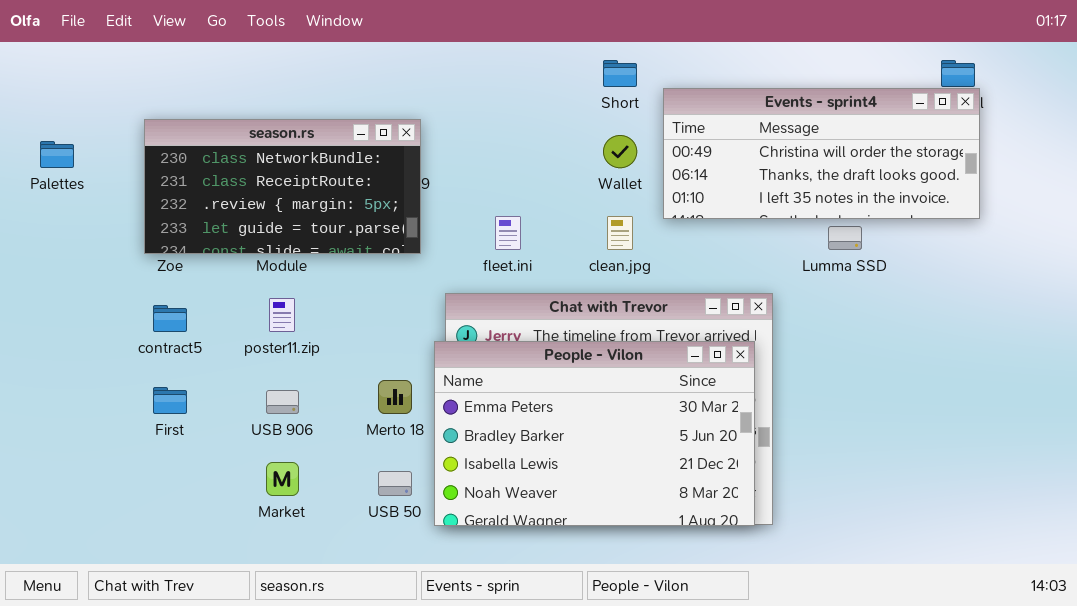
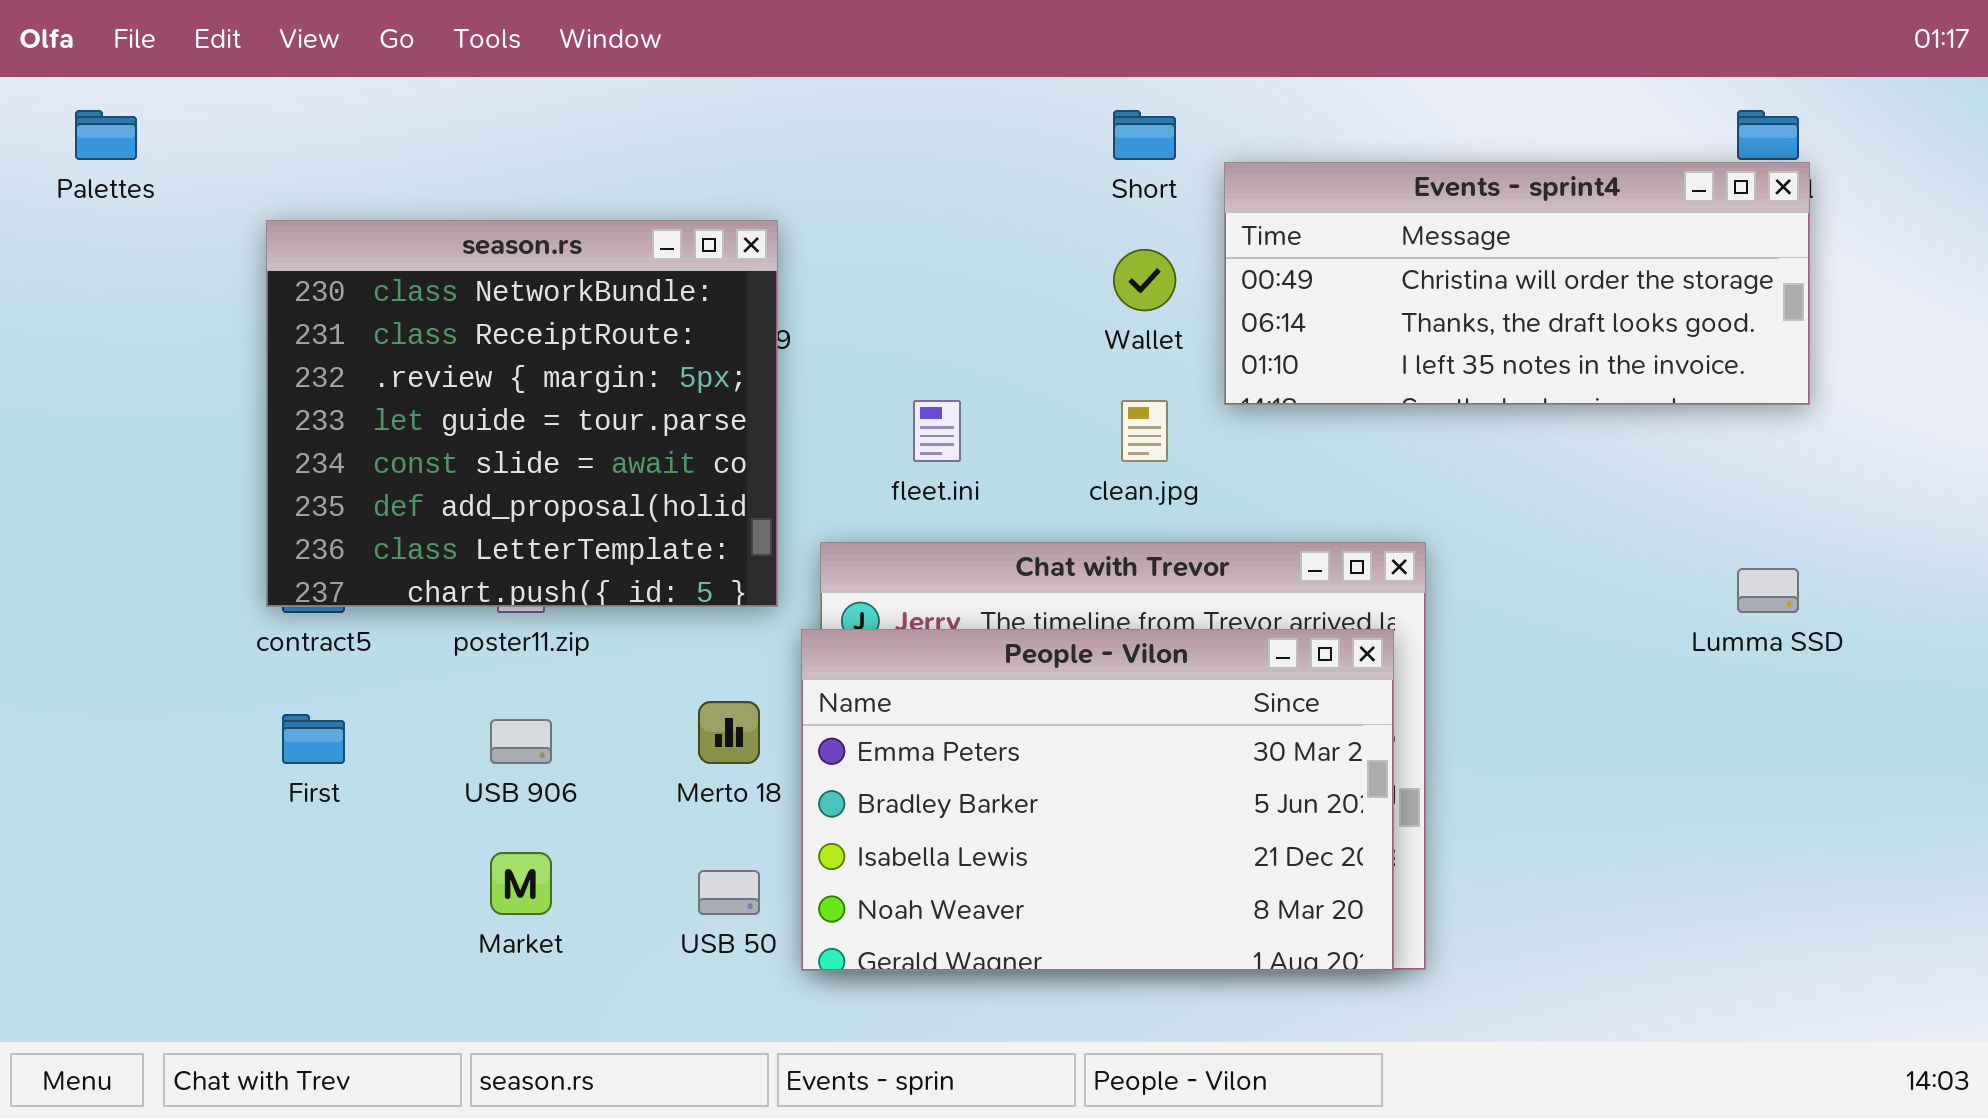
season.rs: [144,119,421,254] -> [266,220,778,607], resized
Palettes: [40,141,74,168] -> [75,110,137,160], moved
Lumma SSD: [828,226,862,250] -> [1737,568,1799,613], moved

